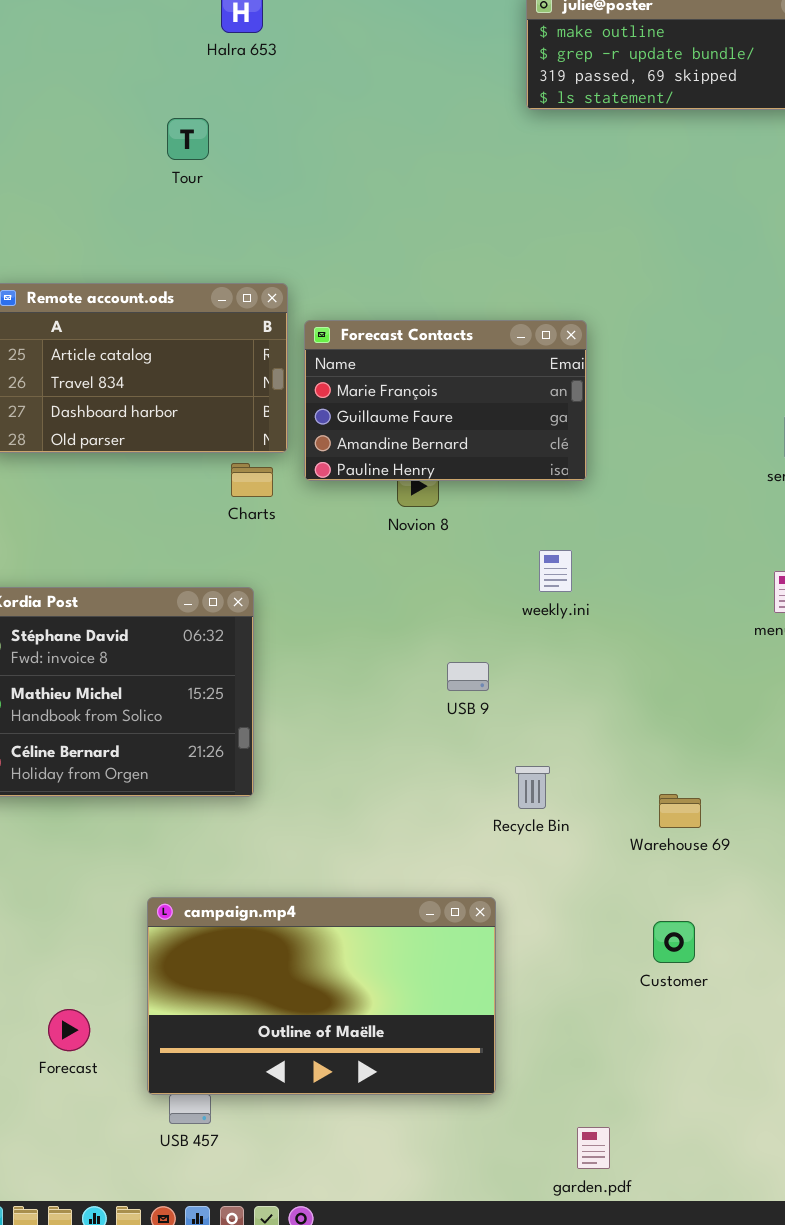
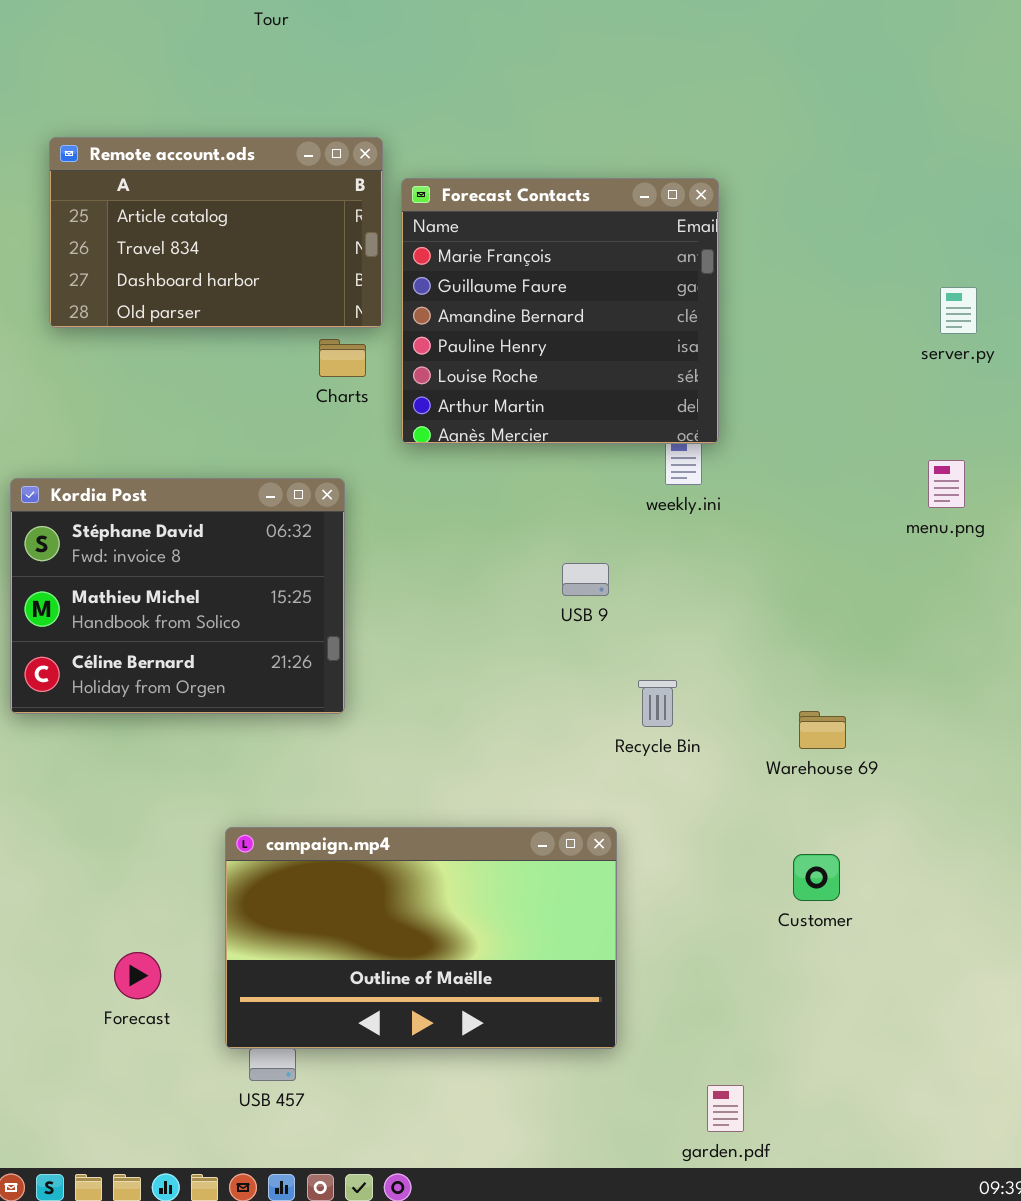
Forecast Contacts: [304,320,587,481] -> [401,178,719,444], resized

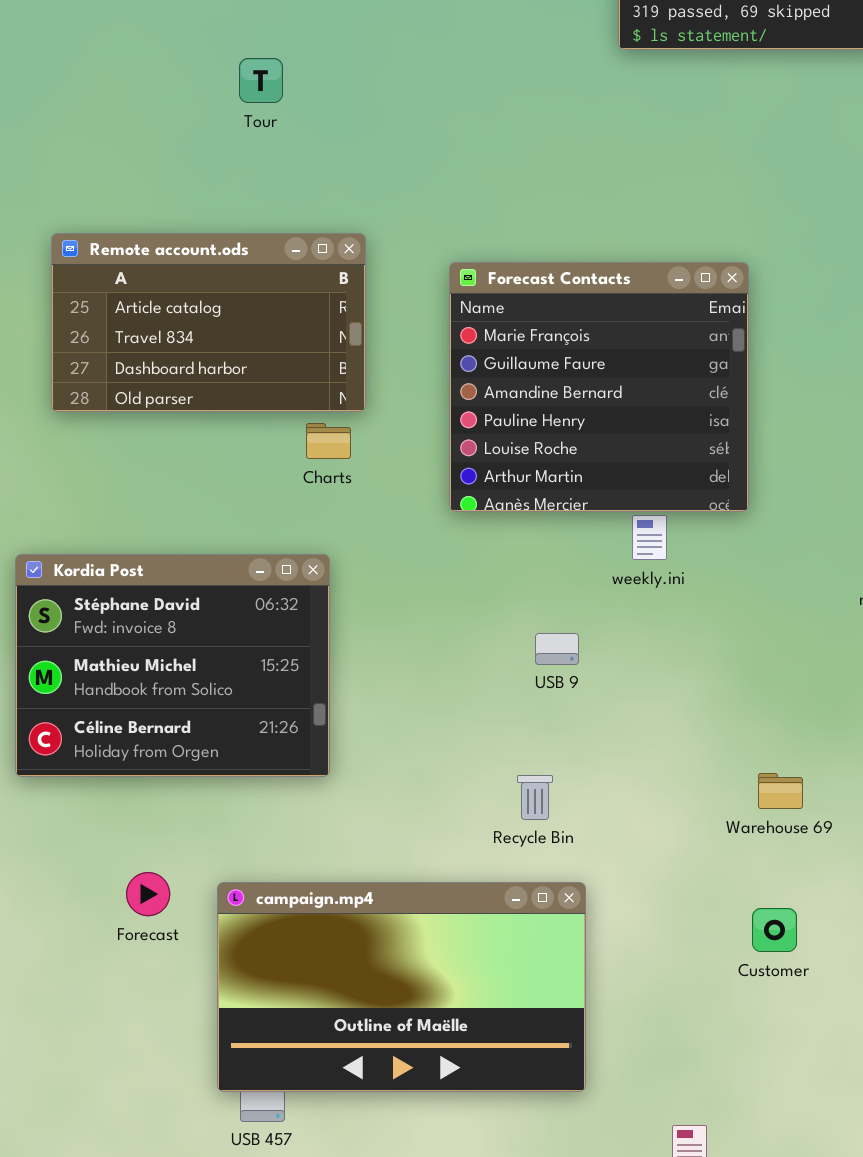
Forecast Contacts: [401,178,719,444] -> [449,262,749,512], moved
Recycle Bin: [638,680,677,727] -> [517,775,553,820], moved
Forecast: [114,952,161,999] -> [126,872,170,916], moved

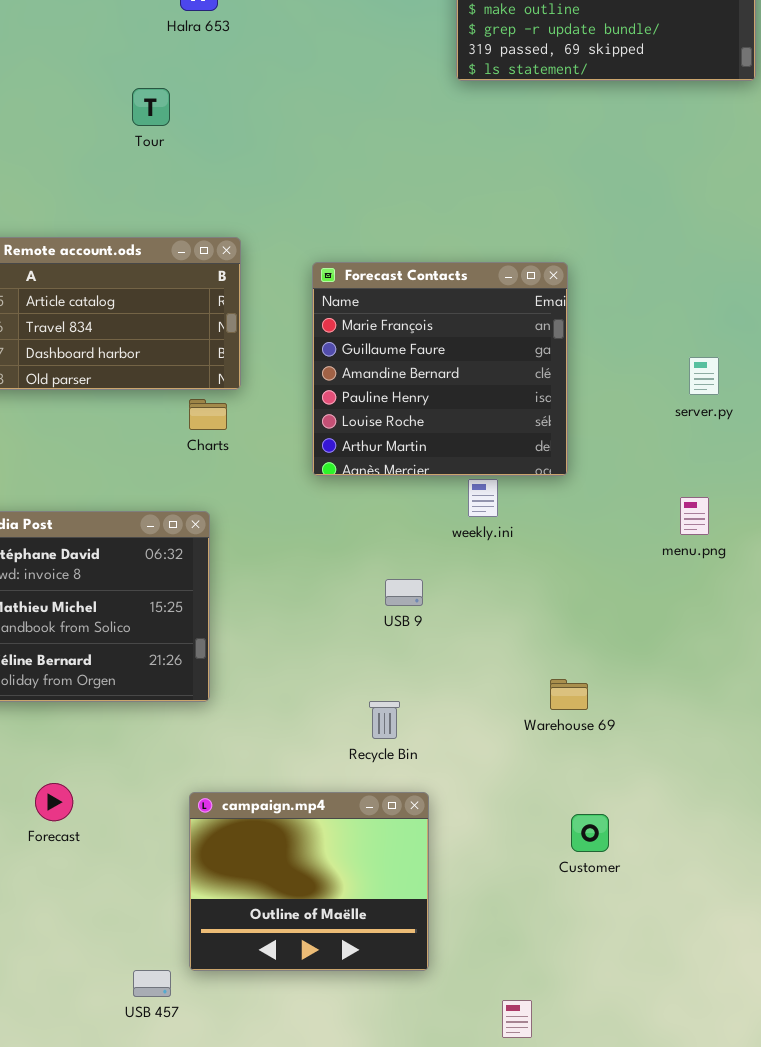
Warehouse 69: [758,773,803,809] -> [550,679,588,710], moved
campaign.mp4: [217,882,586,1092] -> [189,792,429,971], resized

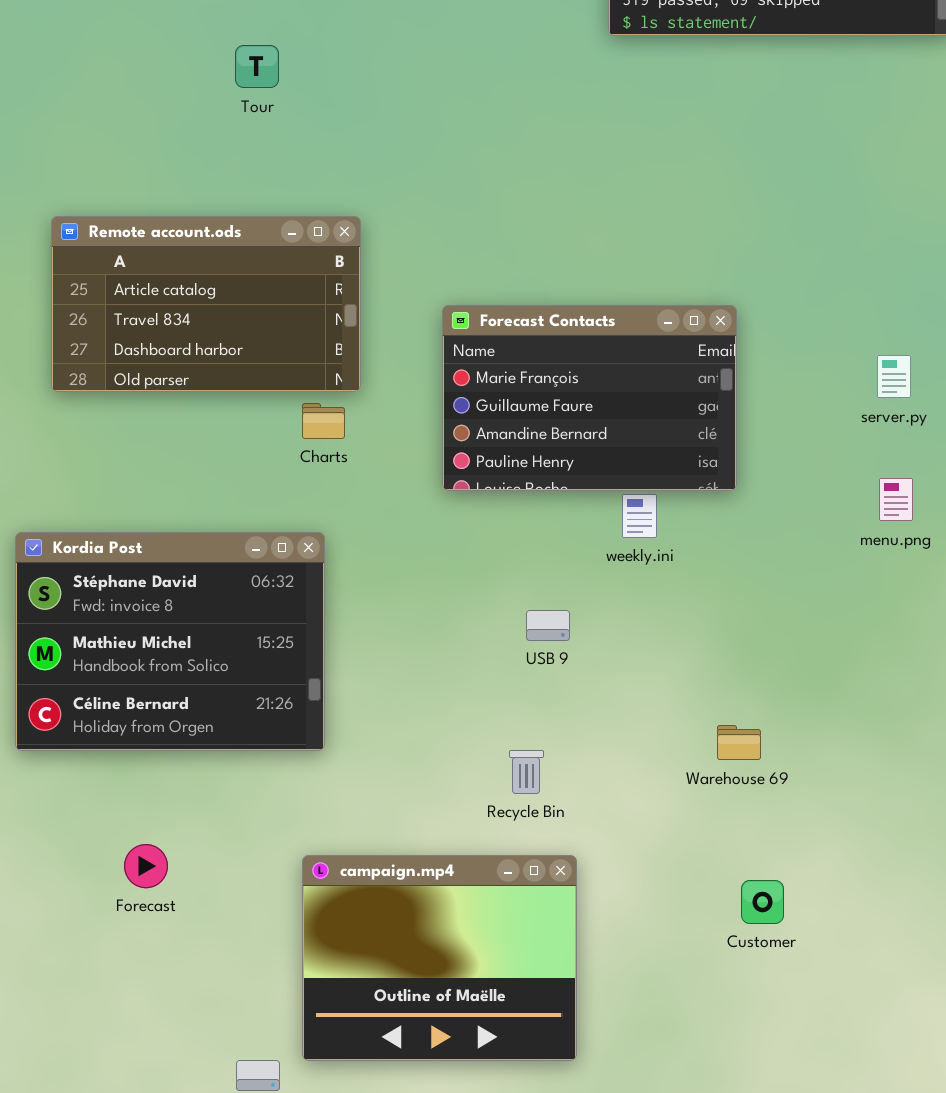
Forecast Contacts: [312,262,568,476] -> [442,305,737,491], resized
menu.png: [680,497,709,535] -> [879,478,913,521], moved

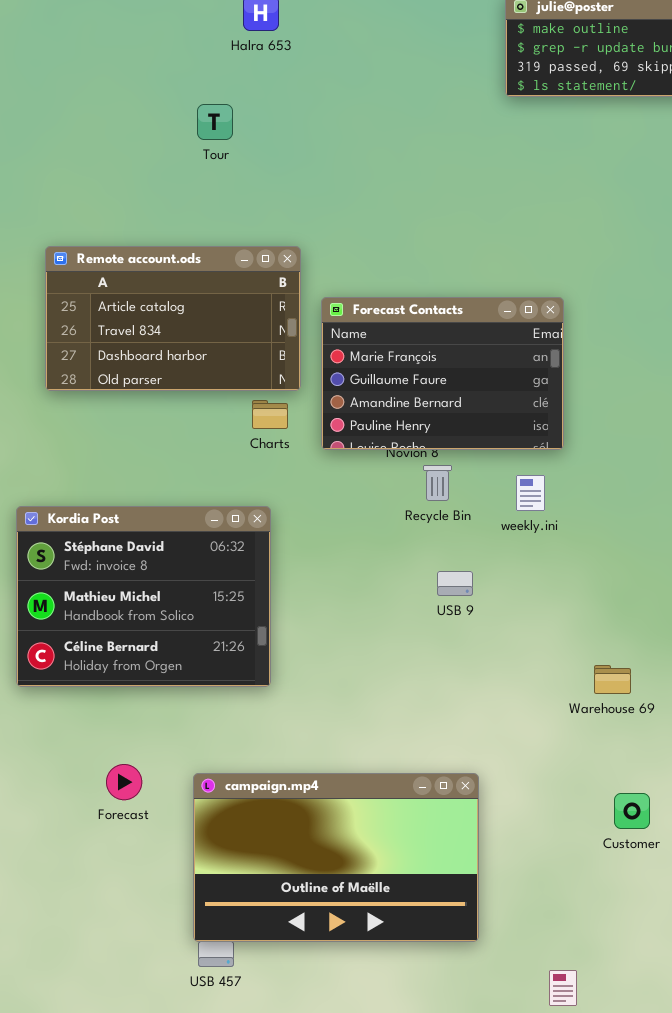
Forecast Contacts: [442,305,737,491] -> [321,297,564,450], moved
Recycle Bin: [509,750,544,794] -> [423,465,452,501], moved
campaign.mp4: [302,855,577,1061] -> [193,773,479,942], resized

